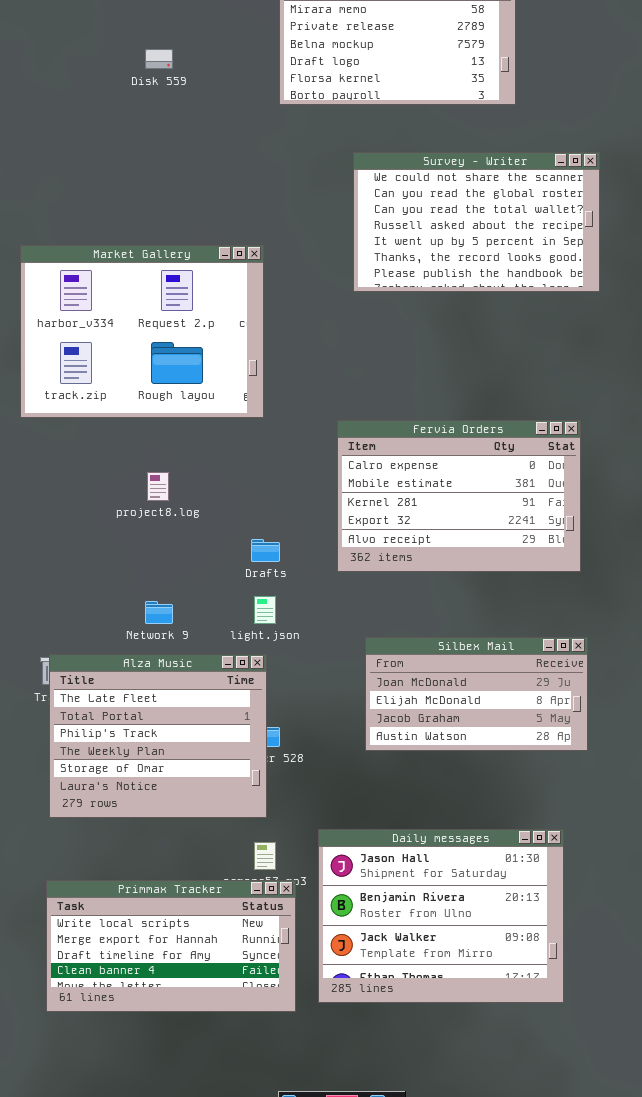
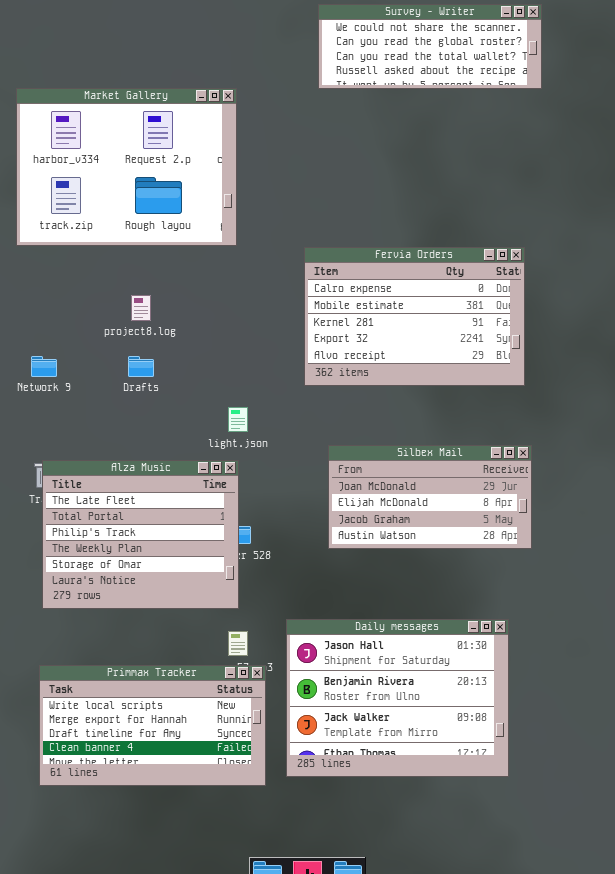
Survey - Writer: [353,152,600,292] -> [318,4,542,89], resized
Drafts: [251,539,280,562] -> [128,356,154,377], moved
Network 9: [145,601,173,624] -> [31,356,57,377], moved

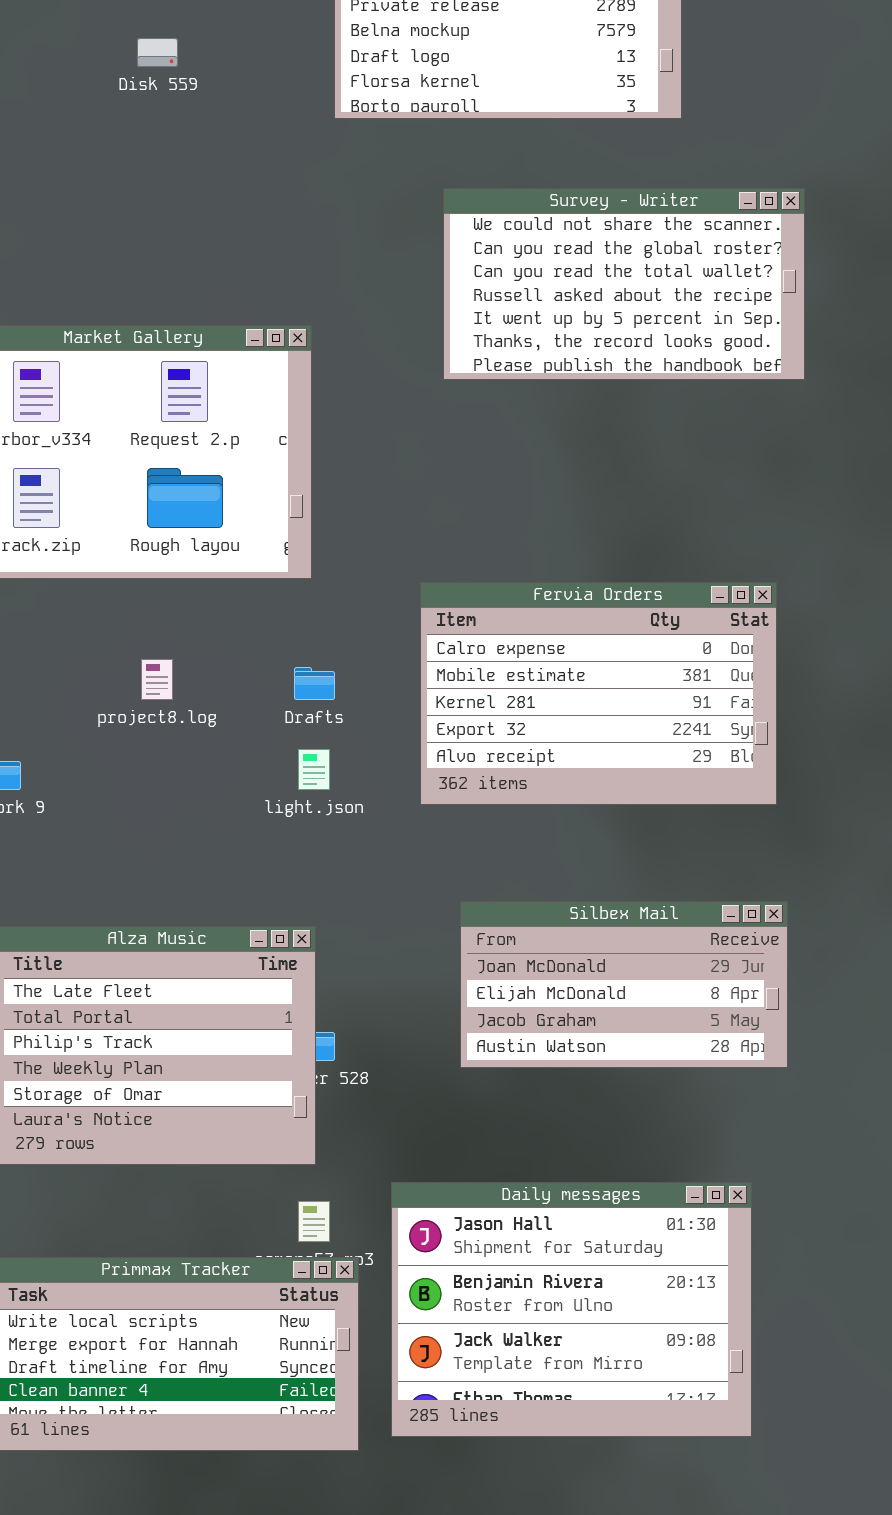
Survey - Writer: [318,4,542,89] -> [443,188,805,380], resized
Drafts: [128,356,154,377] -> [294,667,335,700], moved
light.json: [228,407,248,432] -> [298,749,330,790], moved

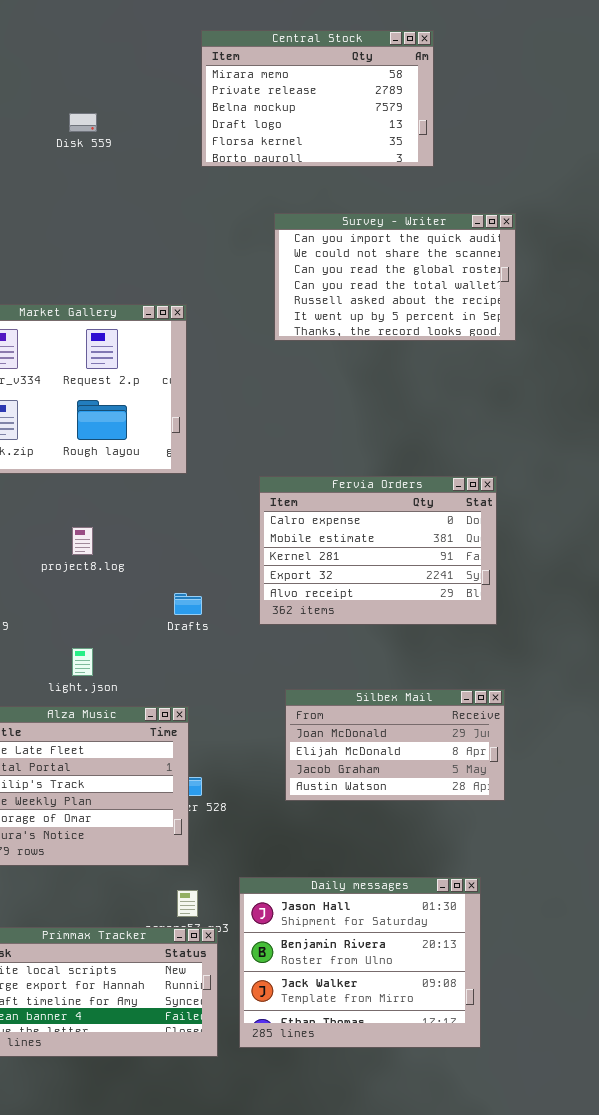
Survey - Writer: [443,188,805,380] -> [274,213,516,341], scrolled up 1 row
Drafts: [294,667,335,700] -> [174,593,202,615], moved
light.json: [298,749,330,790] -> [72,648,93,676], moved

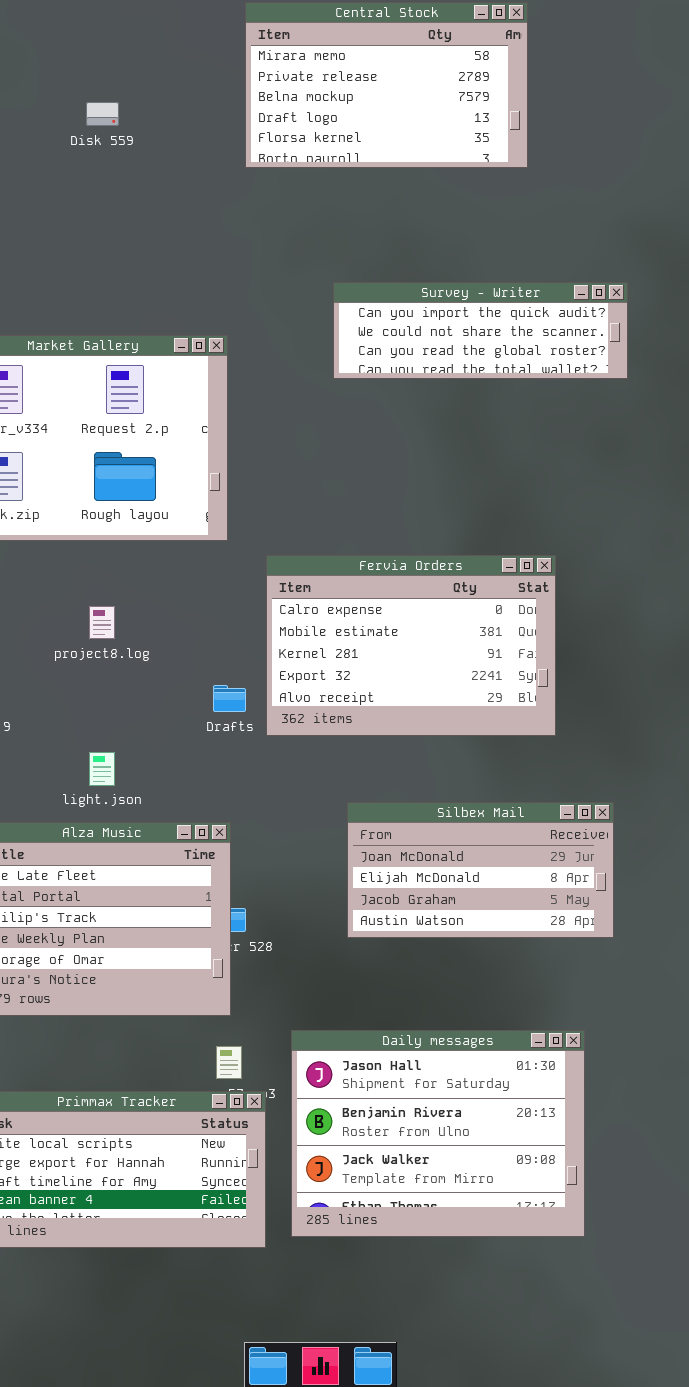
Survey - Writer: [274,213,516,341] -> [333,282,628,379], resized
Fervia Orders: [259,476,497,625] -> [266,555,556,736], moved

